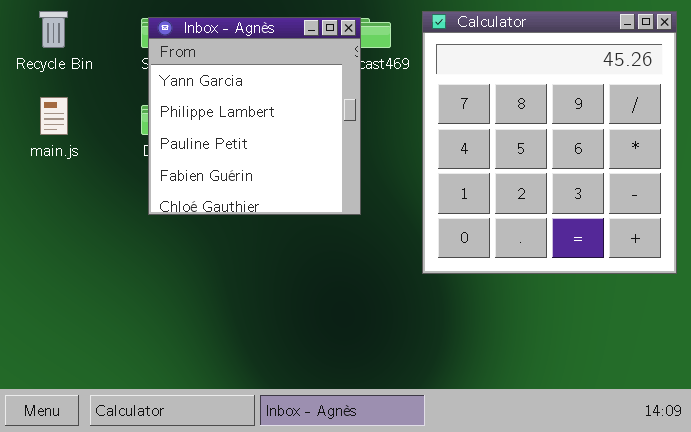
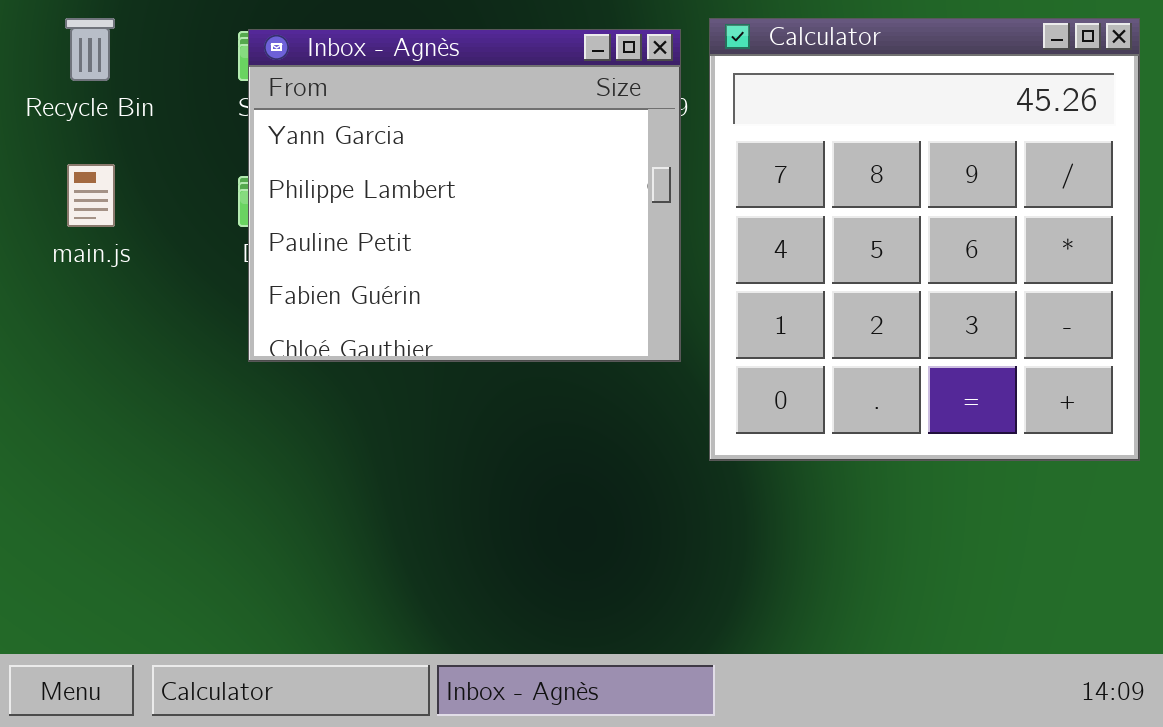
Inbox - Agnès: [148,17,361,215] -> [248,29,681,362], resized

